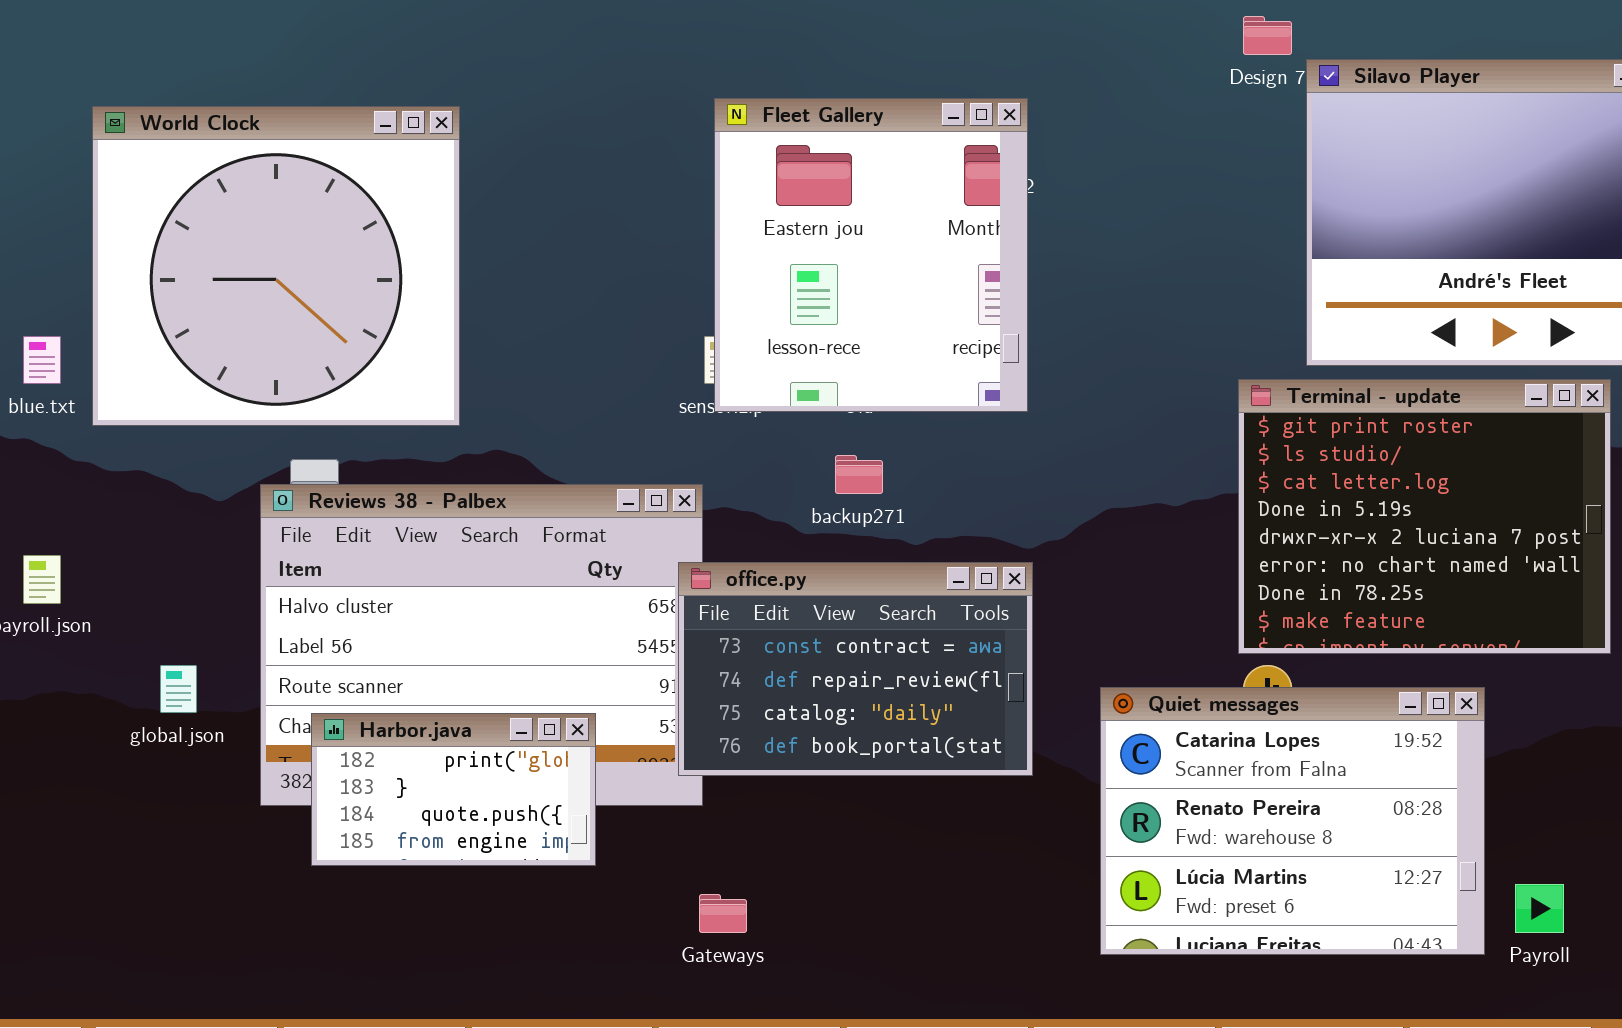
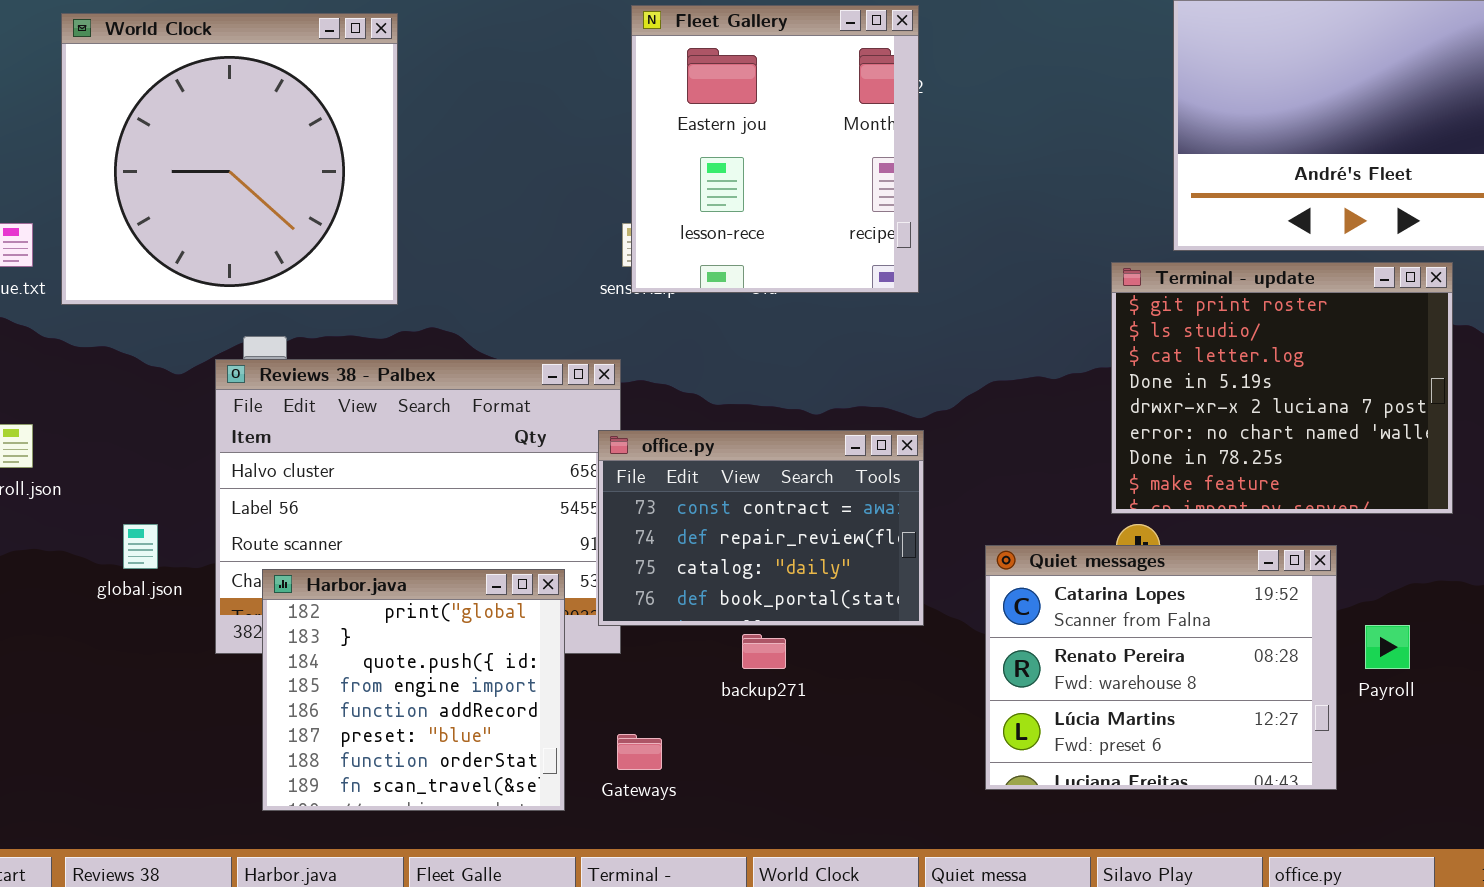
backup271: [835,455,883,494] -> [742,634,786,669], moved
Harbor.java: [311,713,596,866] -> [262,569,565,811], resized
Payroll: [1515,884,1564,933] -> [1365,625,1410,669], moved

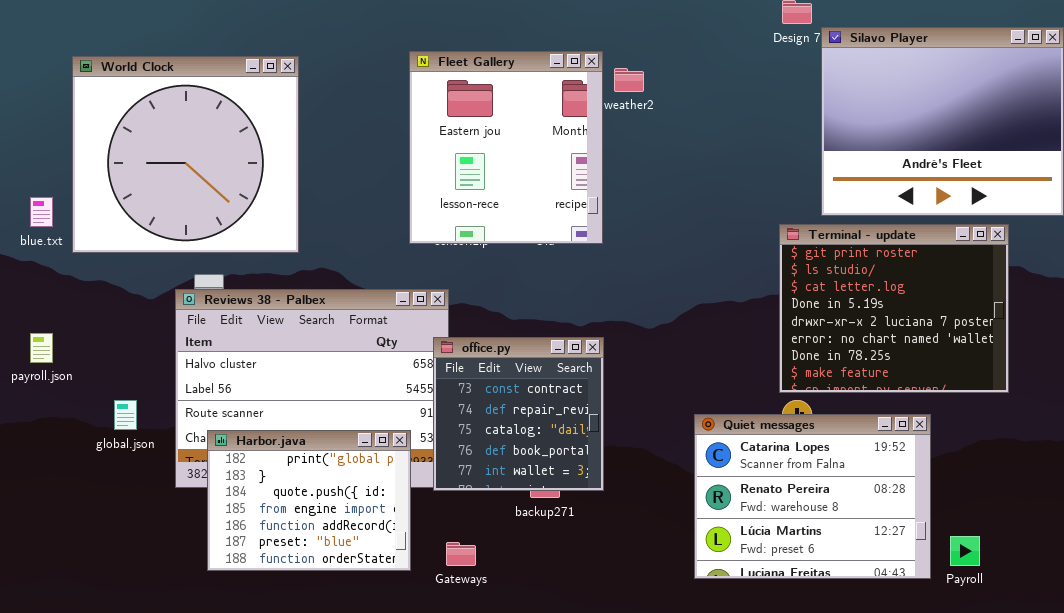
Fleet Gallery: [631,5,919,293] -> [409,51,603,244], moved
office.py: [598,430,924,626] -> [433,337,604,491], resized
Harbor.java: [262,569,565,811] -> [207,430,411,571], resized
Payroll: [1365,625,1410,669] -> [950,536,980,566], moved

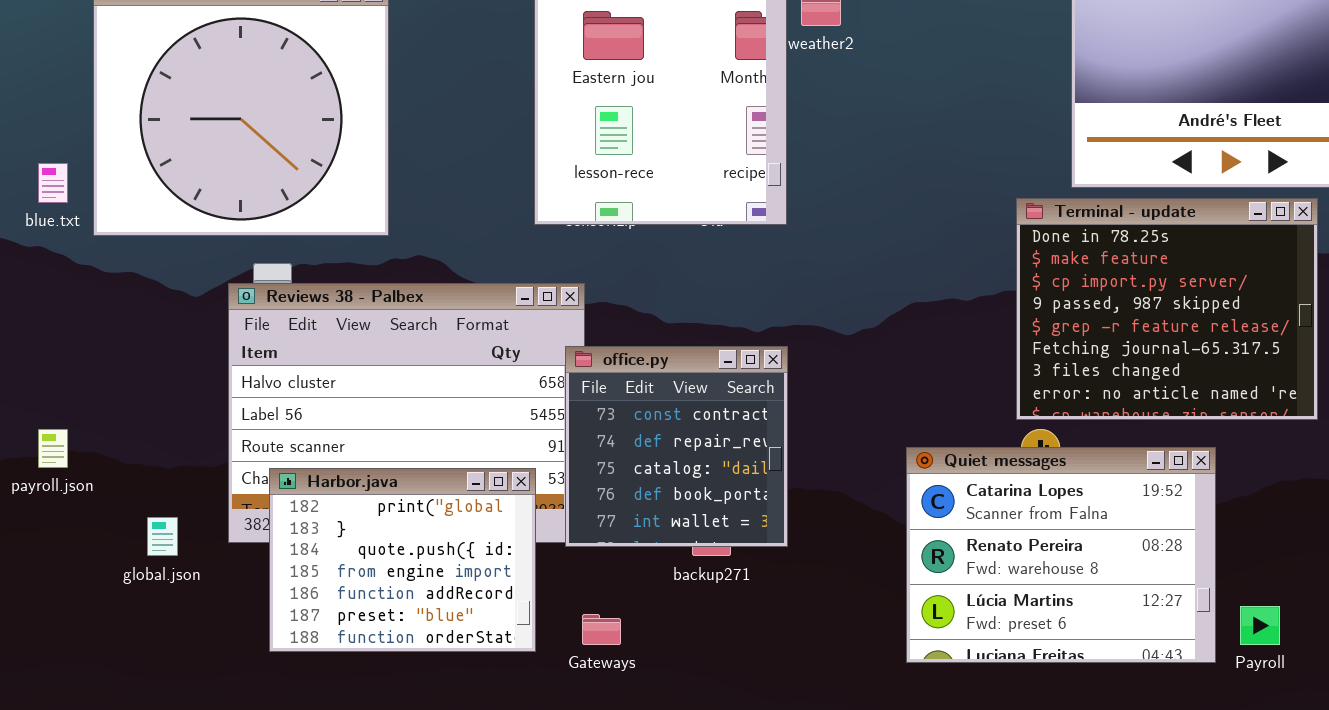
Terminal - update: [779,224,1009,393] -> [1016,198,1318,420], scrolled down 6 rows
payroll.json: [30,333,53,363] -> [38,429,68,468], moved
global.json: [114,400,137,430] -> [147,517,178,556], moved

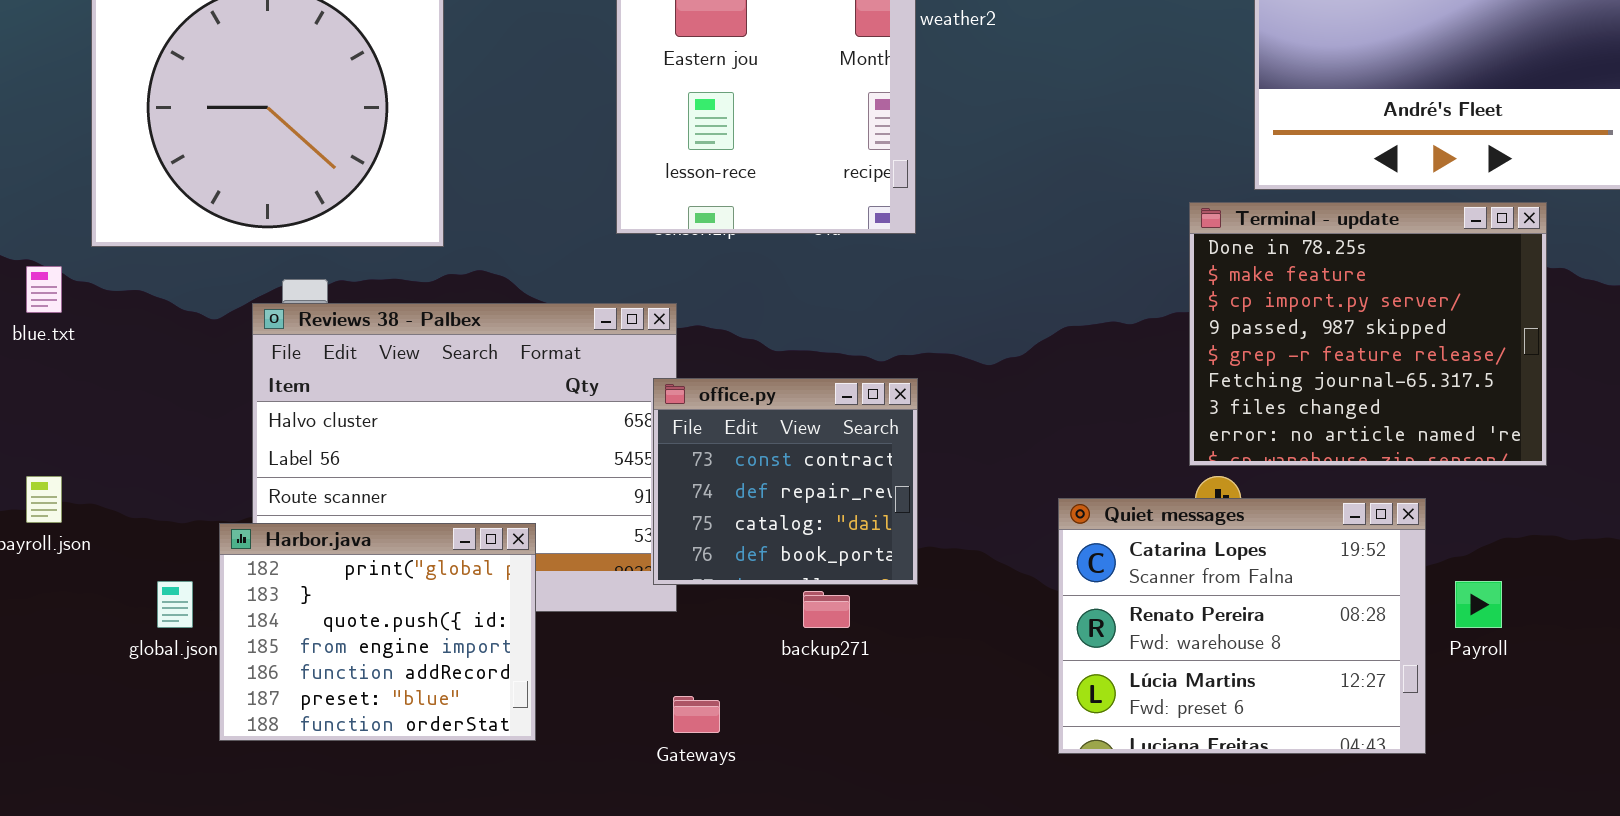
blue.txt: [38,163,68,203] -> [26,266,62,313], moved
office.py: [565,346,788,547] -> [653,378,918,585], resized
Harbor.java: [269,468,536,652] -> [219,523,536,741], moved
Payroll: [1240,606,1280,645] -> [1455,581,1502,628], moved

